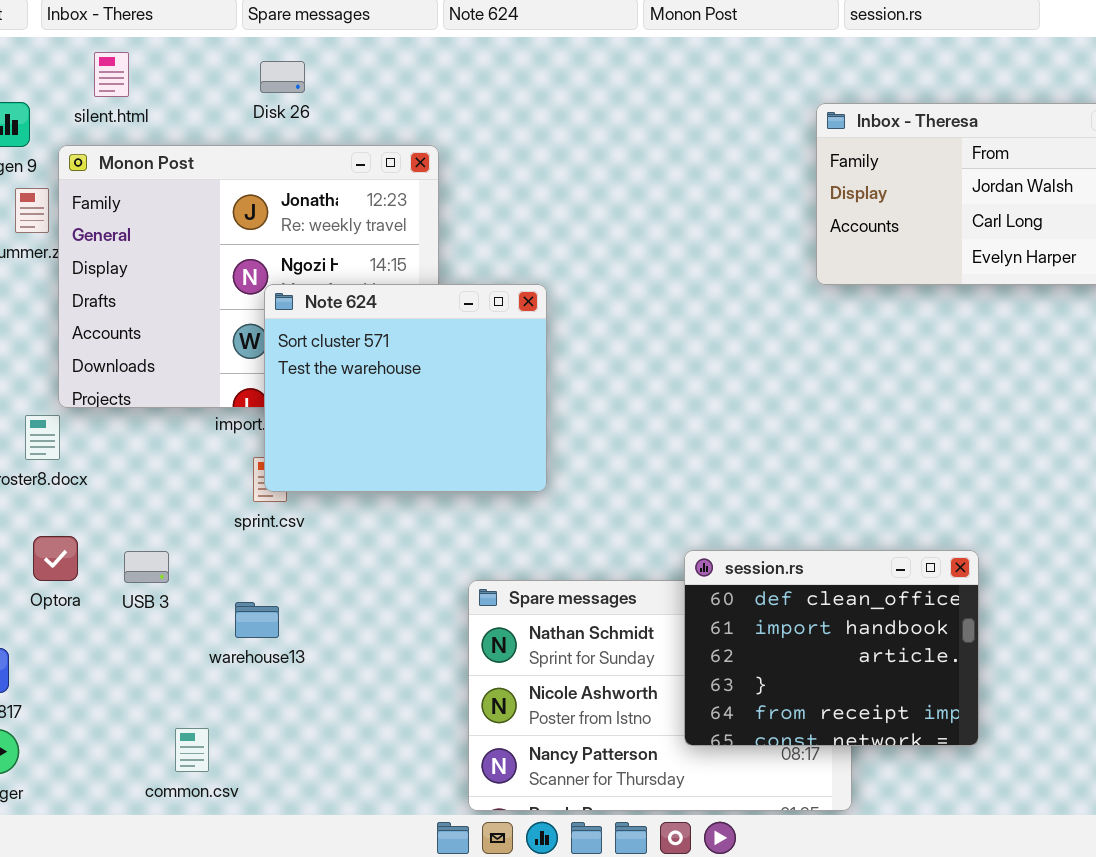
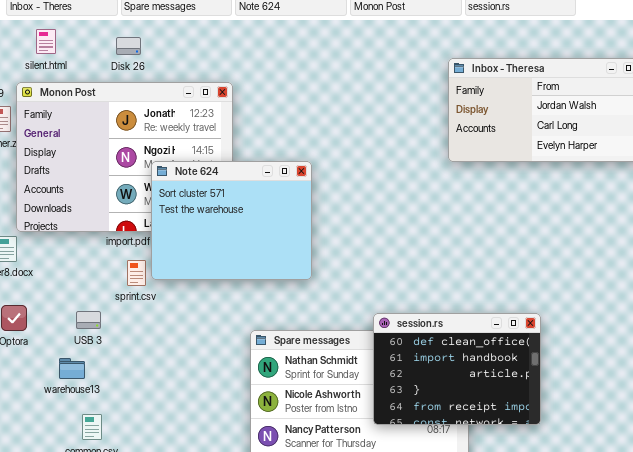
Disk 26: [260,61,305,93] -> [116,37,141,55], moved
Note 624: [264,284,547,492] -> [151,161,312,280], moved
USB 3: [124,551,169,583] -> [76,311,101,329], moved
warehouse13: [235,602,279,638] -> [59,358,85,379], moved

